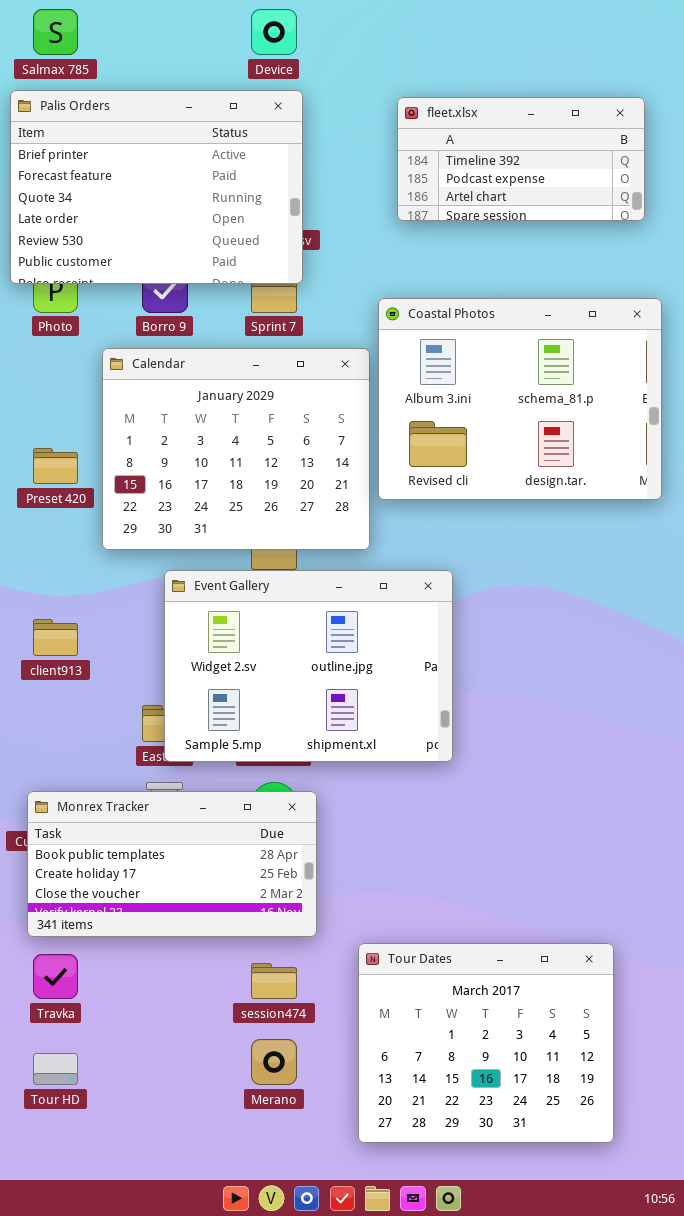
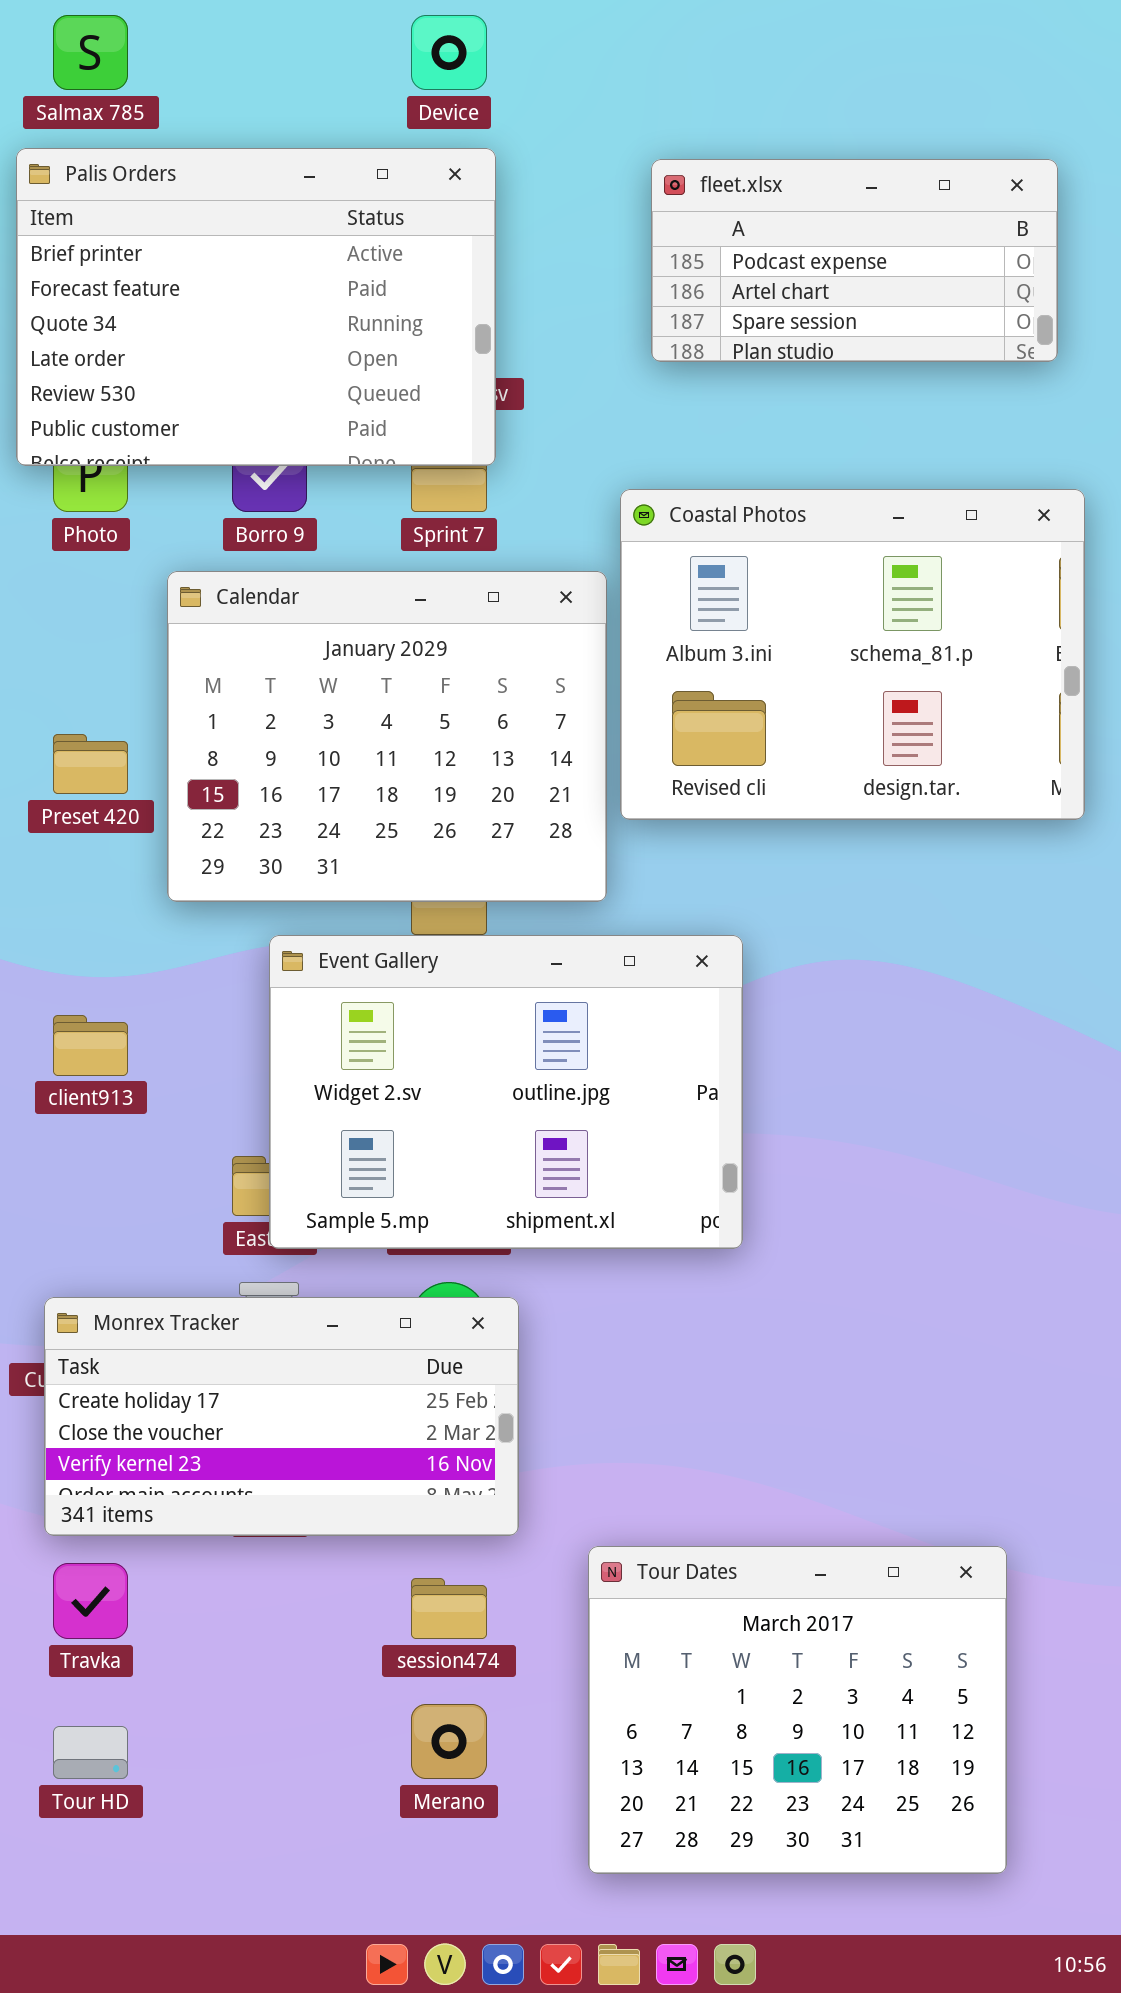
fleet.xlsx: [397,97,645,221] -> [651,159,1058,362], scrolled down 1 row
Monrex Tracker: [27,791,317,937] -> [44,1297,519,1536], scrolled down 1 row

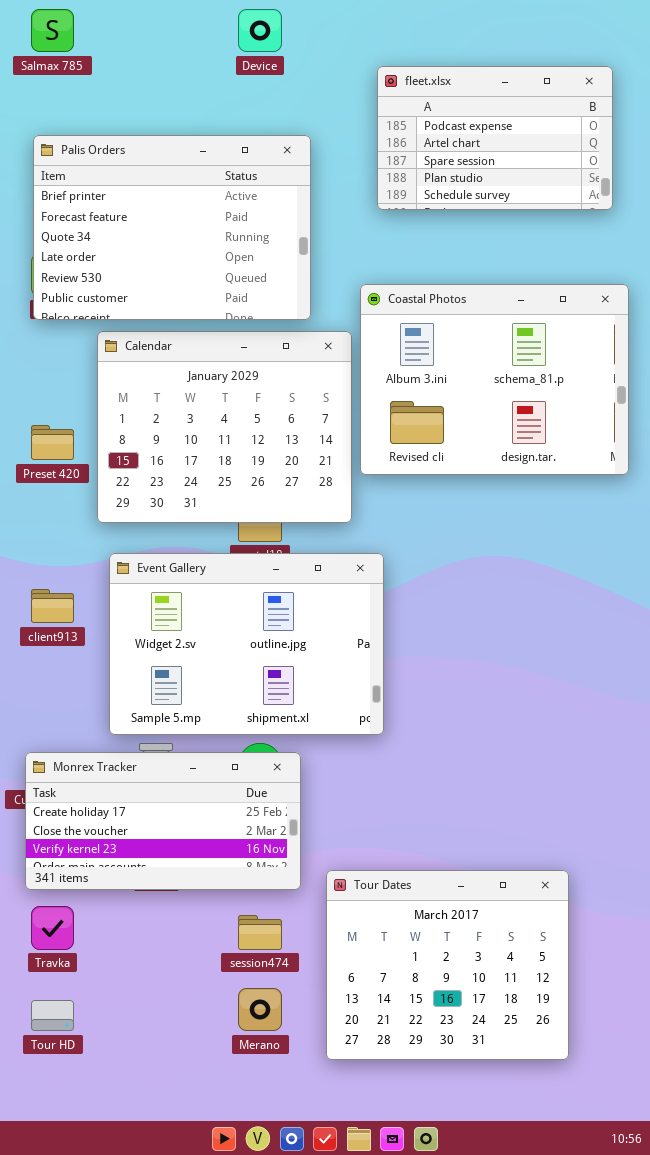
Palis Orders: [16,148,496,466] -> [33,135,311,320], moved
fleet.xlsx: [651,159,1058,362] -> [377,66,613,210], resized
Event Gallery: [269,935,743,1249] -> [109,553,384,735], moved
Tour Dates: [588,1546,1007,1874] -> [326,870,569,1060], moved

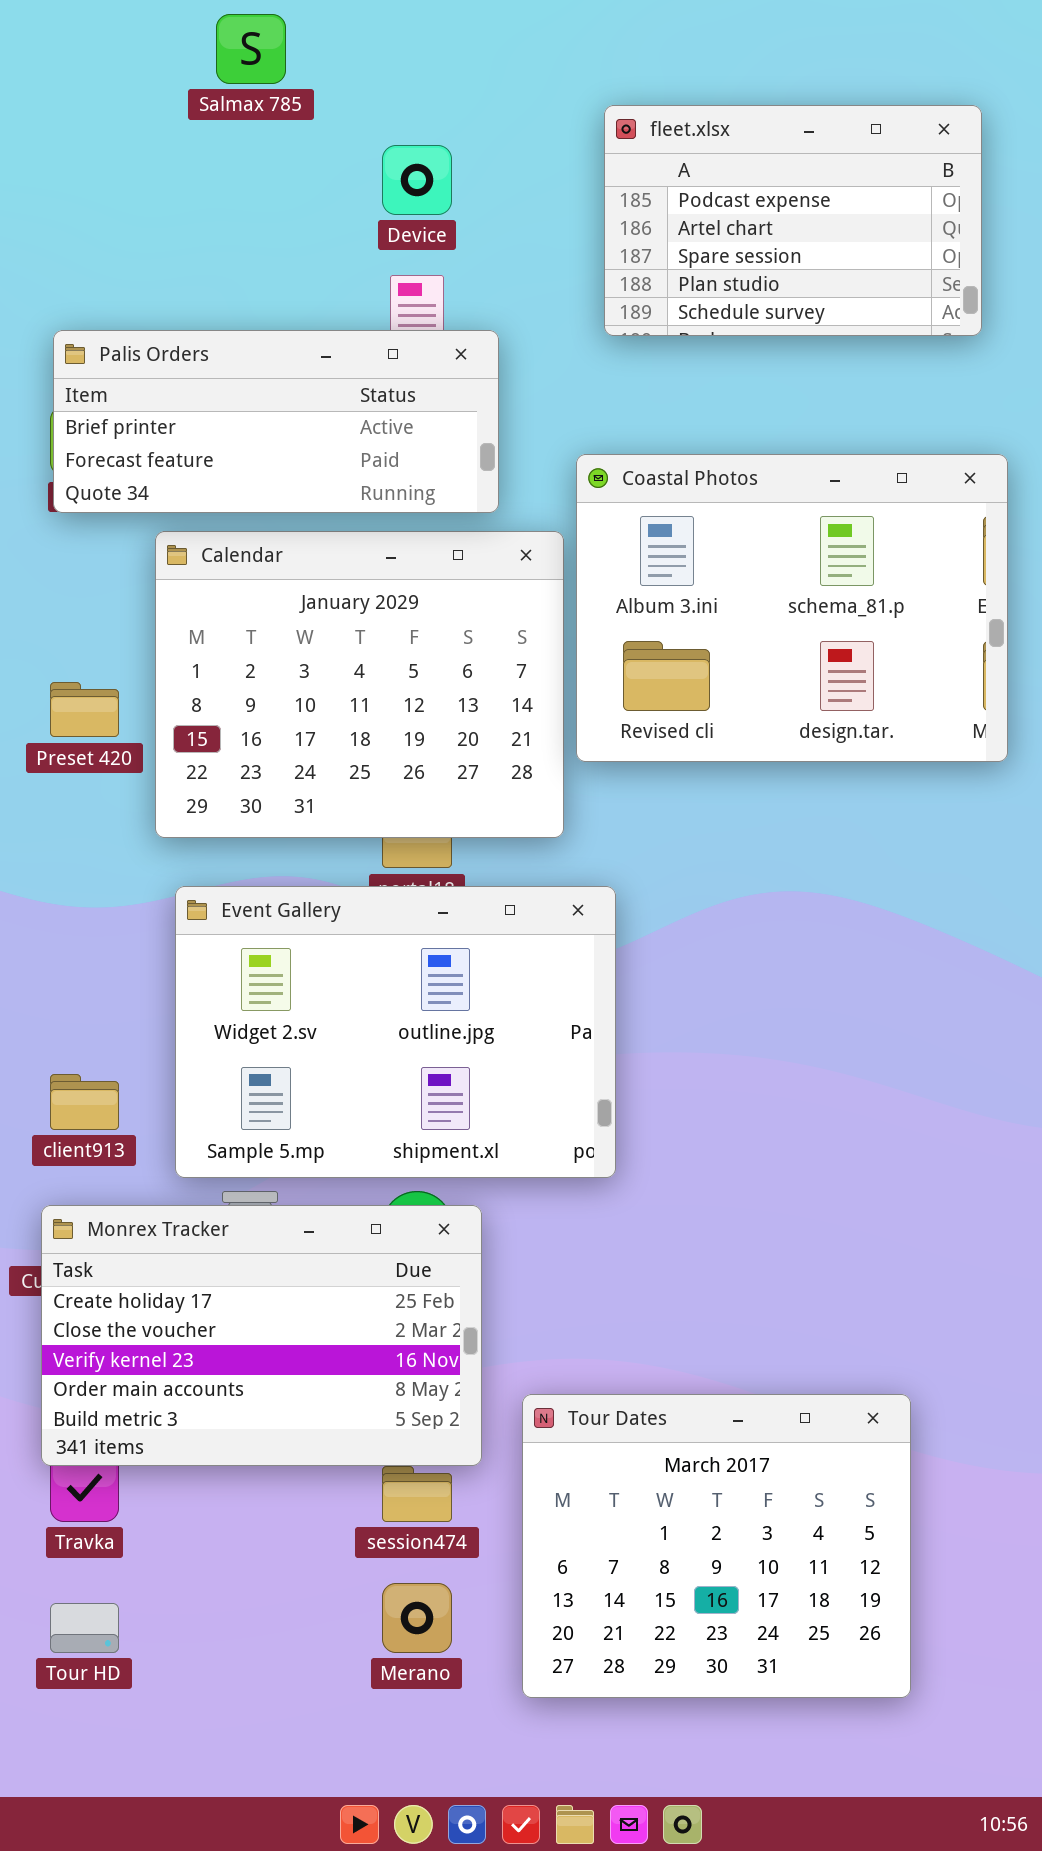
Salmax 785: [31,9,74,52] -> [216,14,286,84], moved
Device: [238,9,282,52] -> [382,145,452,215], moved
Palis Orders: [33,135,311,320] -> [53,330,499,513], resized
client913: [31,589,74,623] -> [50,1074,119,1130], moved
Monrex Tracker: [25,752,301,890] -> [41,1205,482,1466], resized

